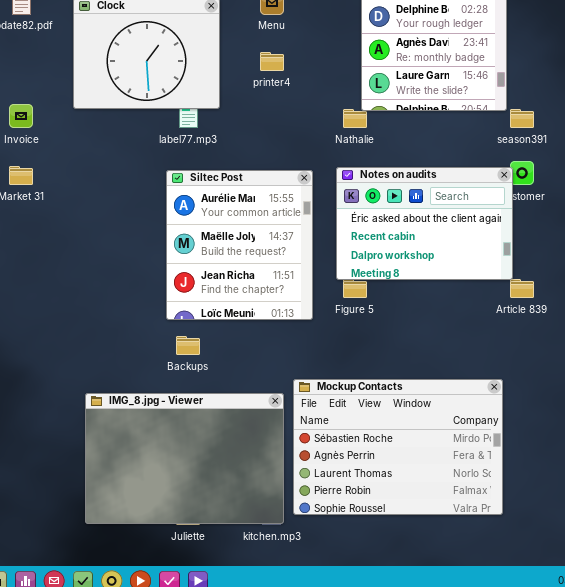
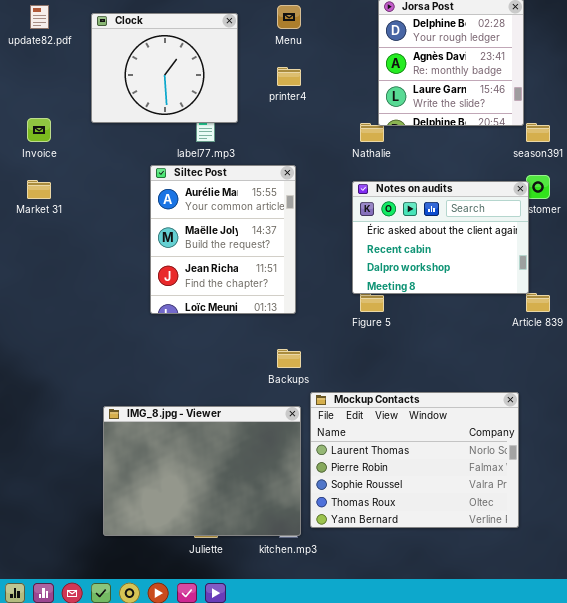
Siltec Post: [166,170,313,320] -> [150,165,296,314], moved
Backups: [176,336,200,355] -> [277,349,301,368], moved
Mockup Contacts: [293,379,503,515] -> [310,392,519,528], scrolled down 2 rows

